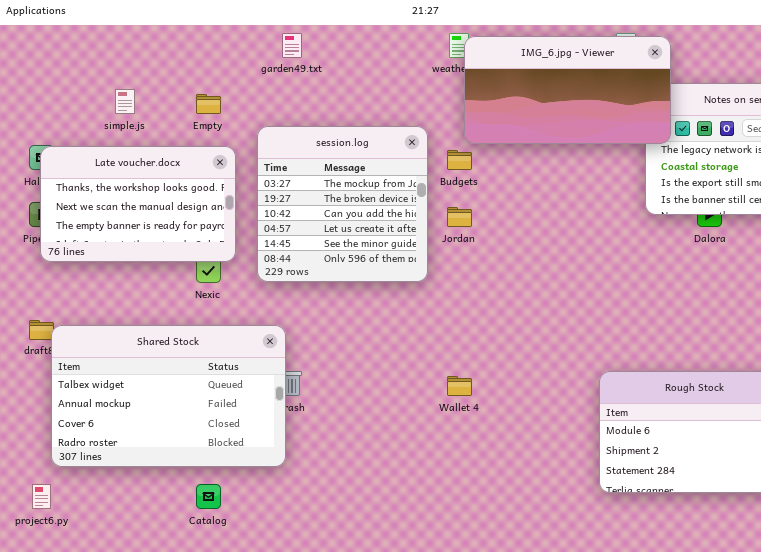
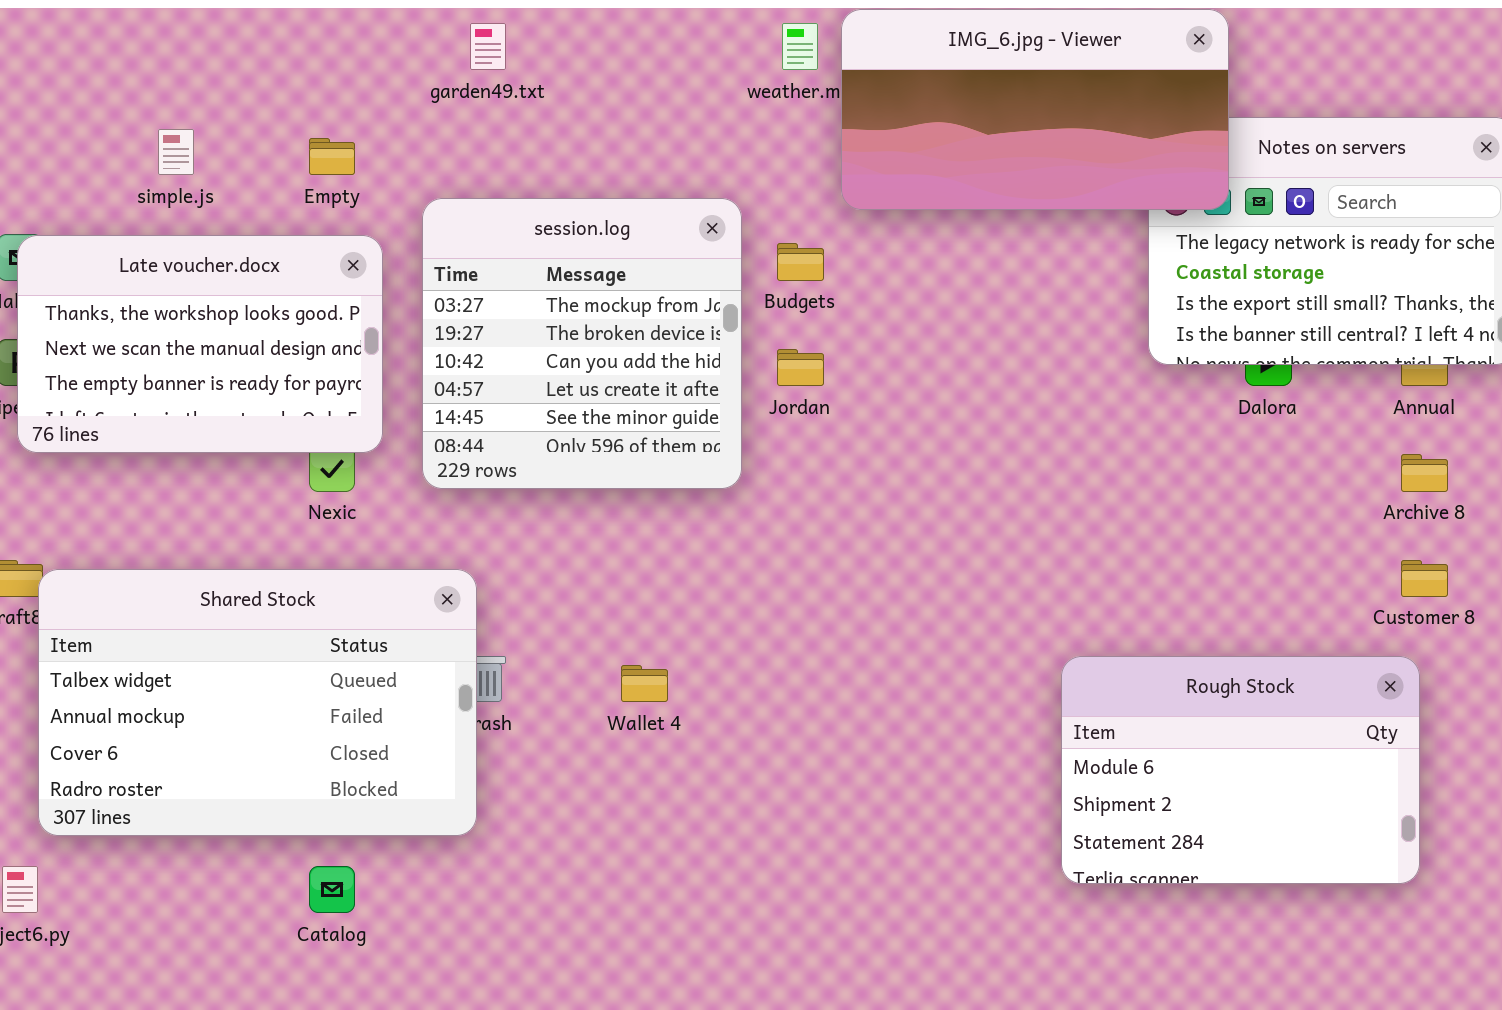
IMG_6.jpg - Viewer: [464,36,671,144] -> [841,9,1229,210], moved
Wallet 4: [447,376,472,396] -> [621,665,668,702], moved

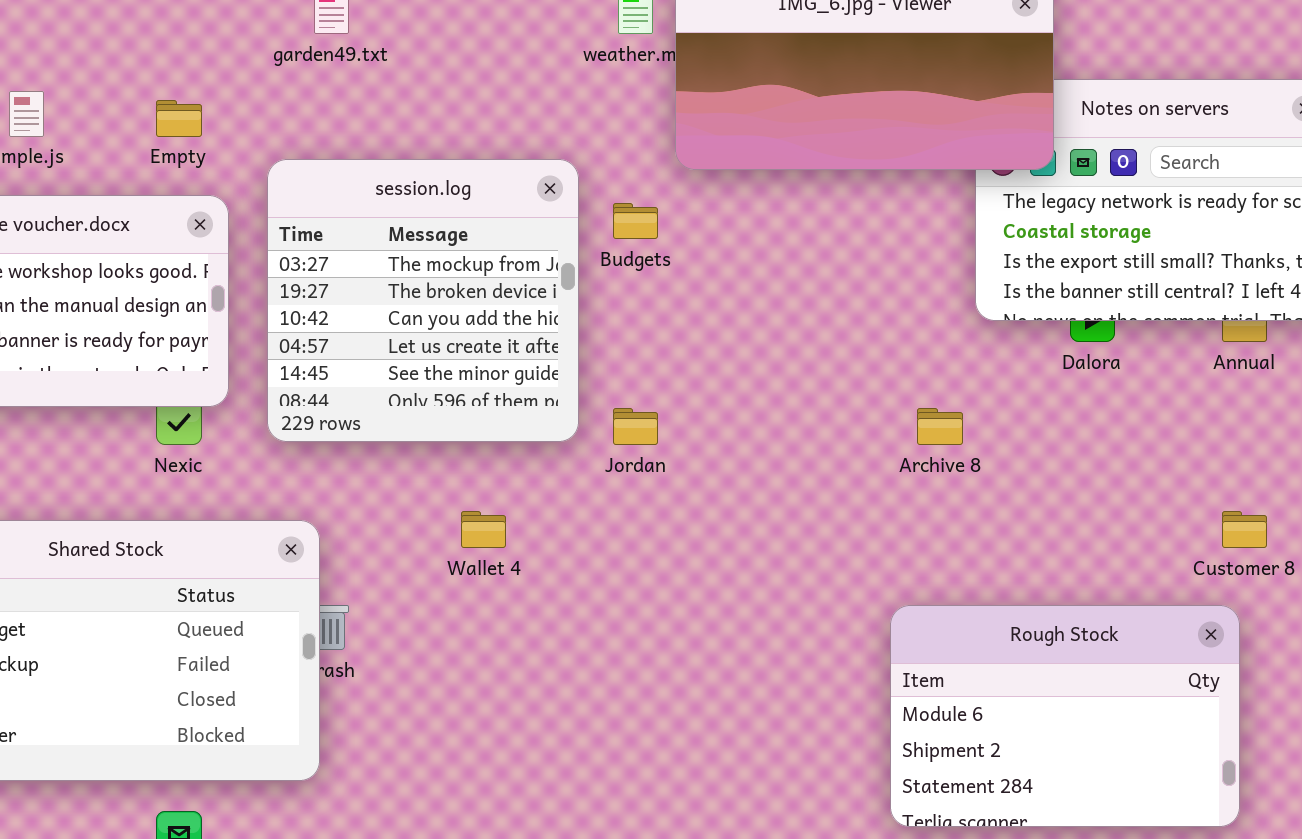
Jordan: [777,349,824,386] -> [613,408,658,445], moved
Archive 8: [1401,454,1448,492] -> [917,408,963,445], moved
Wallet 4: [621,665,668,702] -> [461,511,506,548], moved

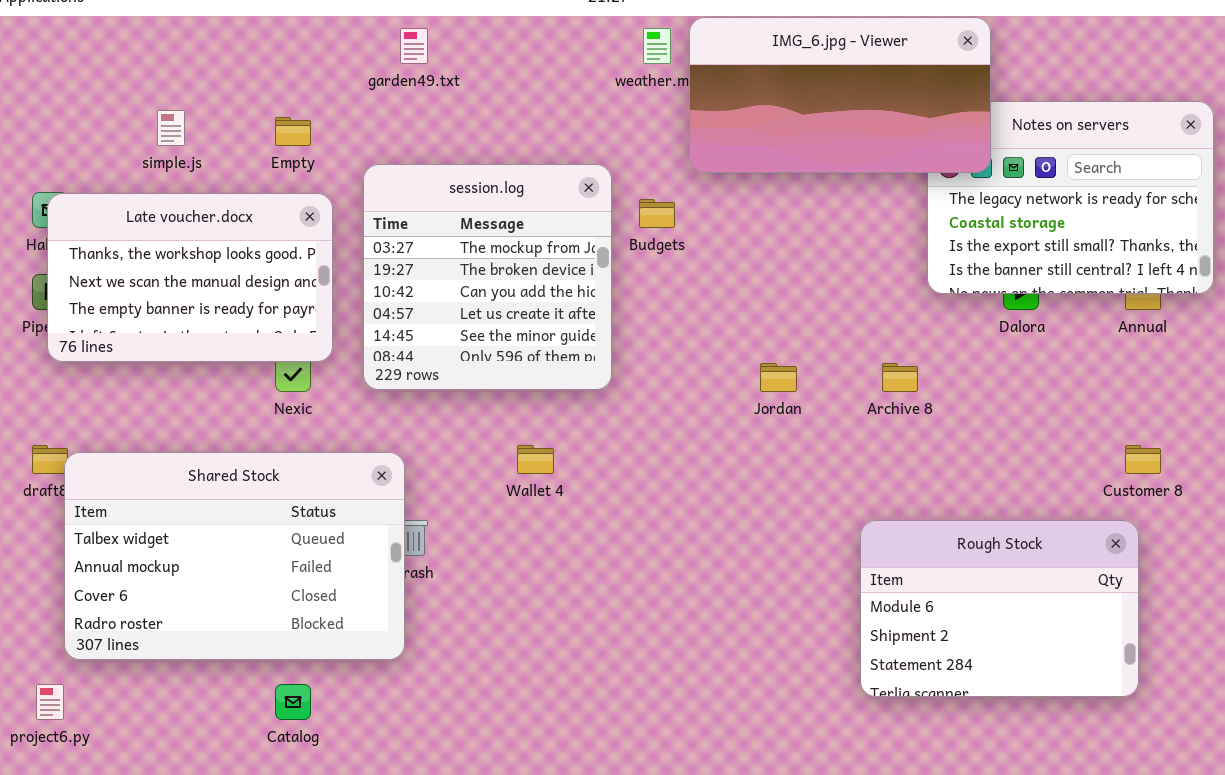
Jordan: [613,408,658,445] -> [760,363,797,392], moved

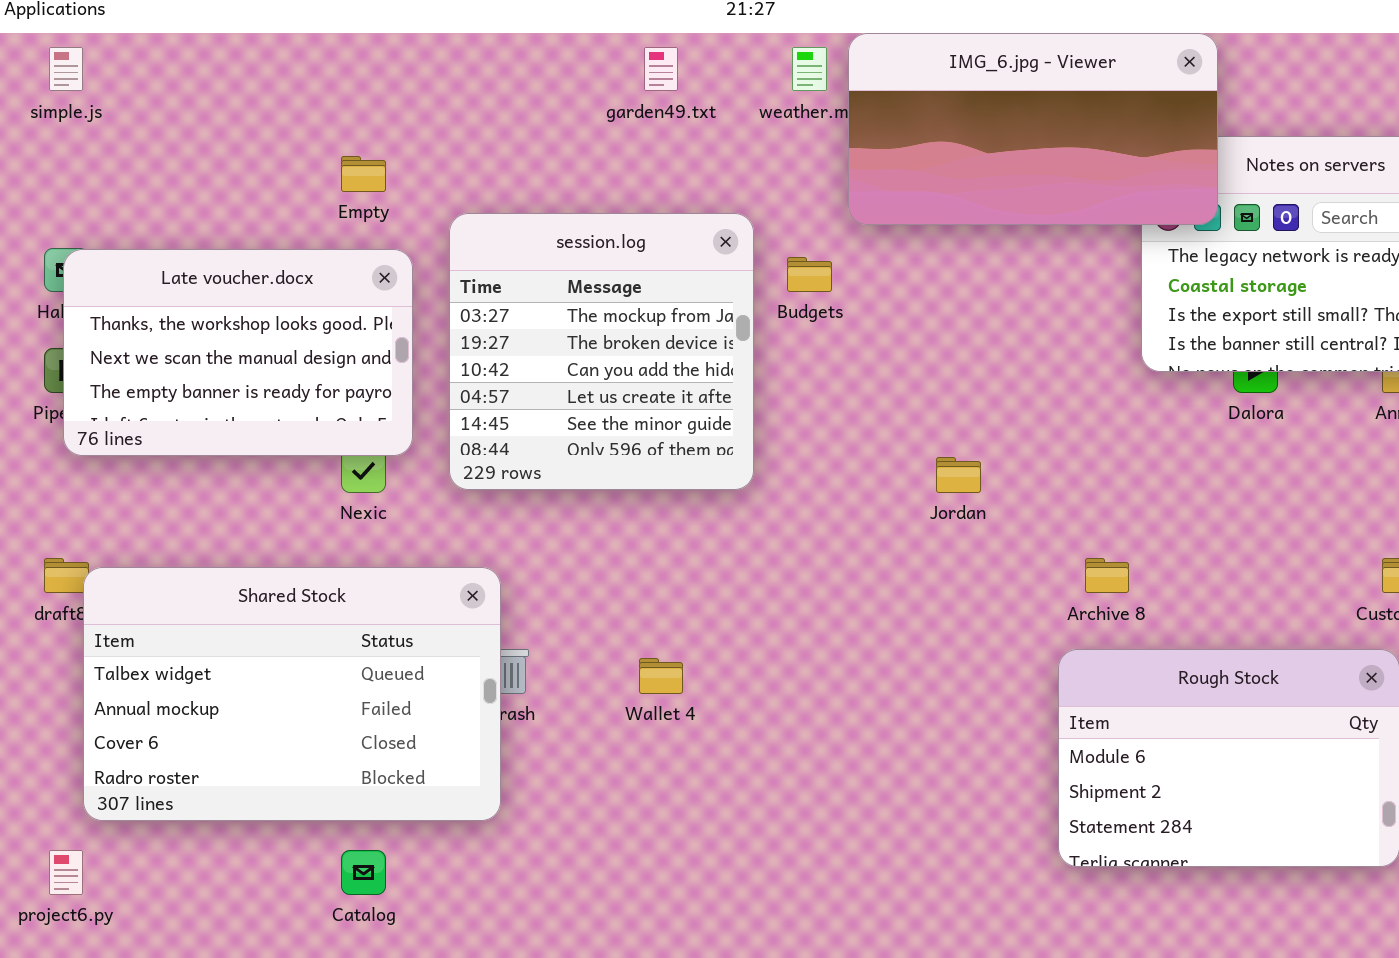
garden49.txt: [400,28,428,64] -> [644,47,678,91], moved
simple.js: [157,110,185,146] -> [49,47,83,91], moved
Archive 8: [882,363,918,392] -> [1085,558,1129,593], moved
Wallet 4: [517,445,554,474] -> [639,658,683,694], moved

